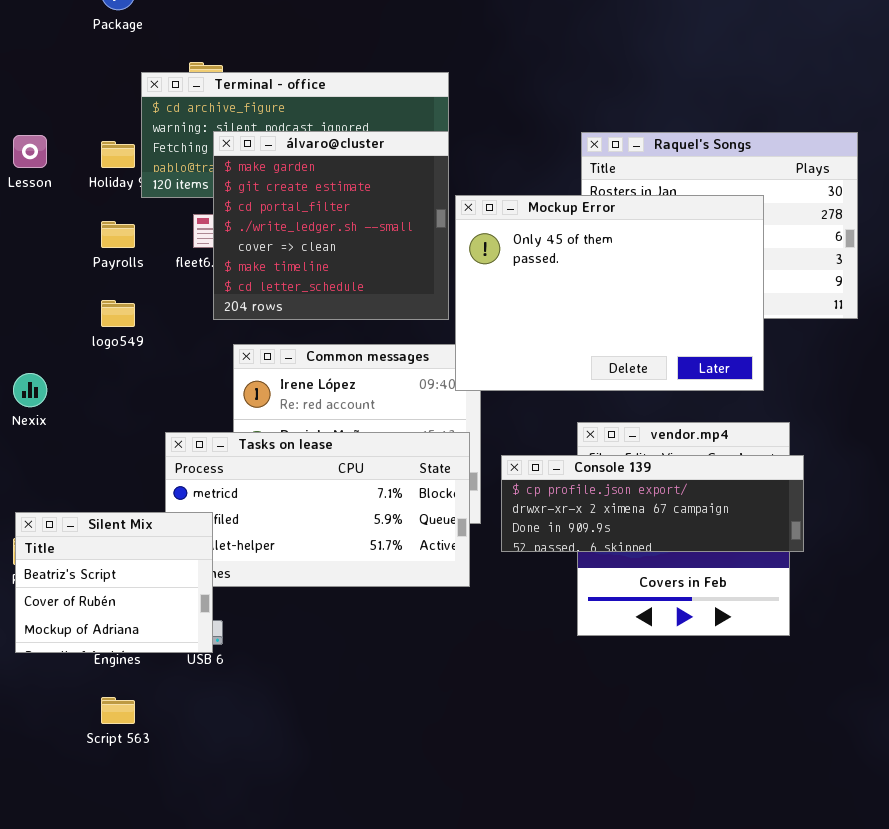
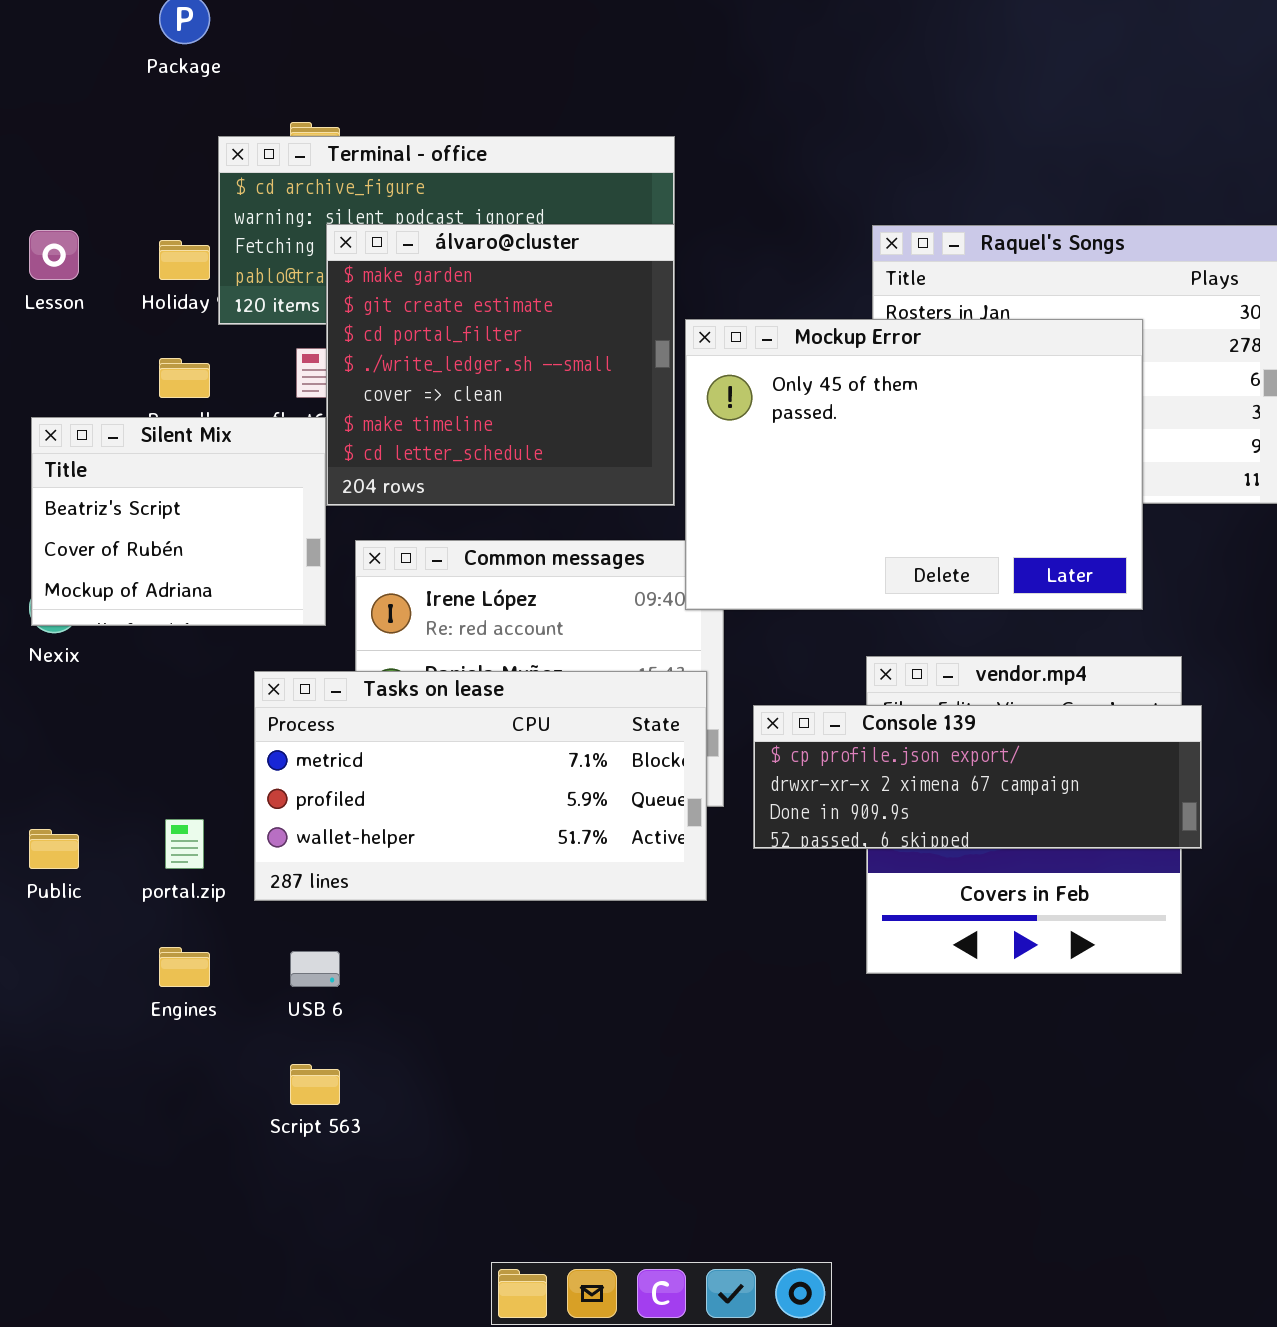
Silent Mix: [15,512,213,653] -> [31,417,326,626], moved
Script 563: [101,697,135,724] -> [290,1064,340,1105], moved

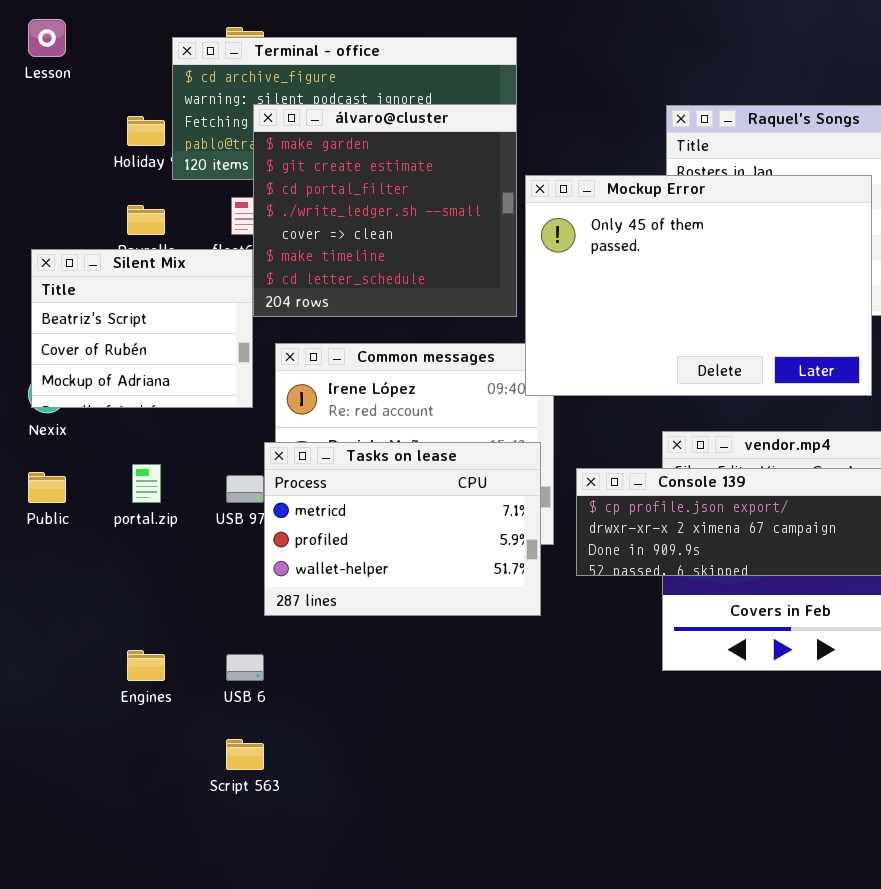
Lesson: [29,230,79,280] -> [28,19,66,57], moved
Tasks on lease: [254,671,707,901] -> [264,442,541,616], resized
portal.zip: [165,819,204,869] -> [132,464,161,503], moved
Public: [29,829,79,869] -> [28,472,66,503], moved

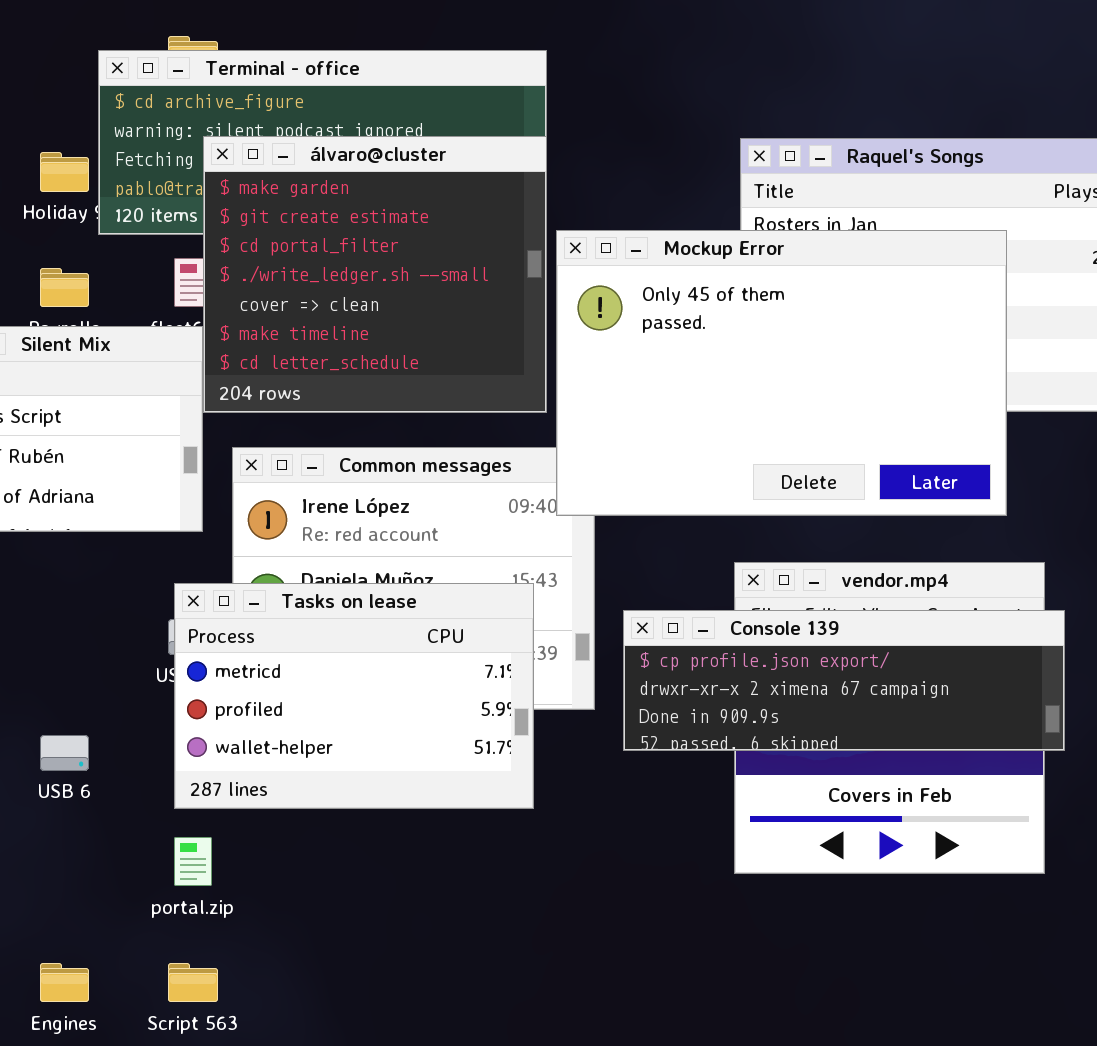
Tasks on lease: [264,442,541,616] -> [174,583,534,809], moved
portal.zip: [132,464,161,503] -> [174,837,212,886], moved
Engines: [127,650,165,681] -> [40,963,89,1002], moved
USB 6: [226,654,264,681] -> [40,735,89,771], moved

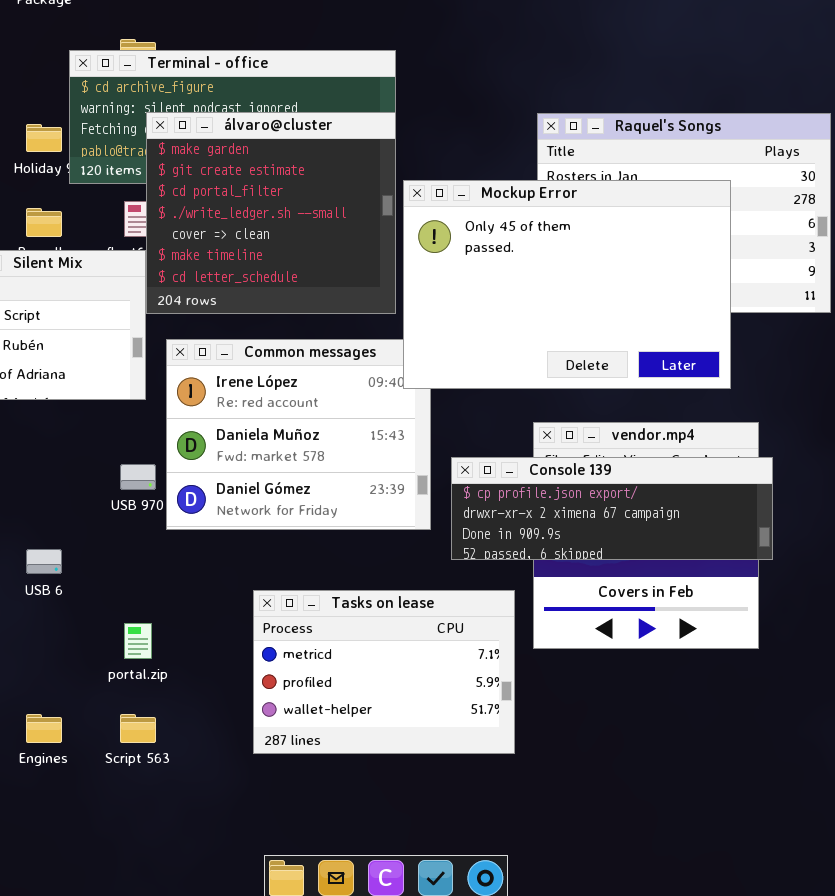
Tasks on lease: [174,583,534,809] -> [253,590,515,754], moved

